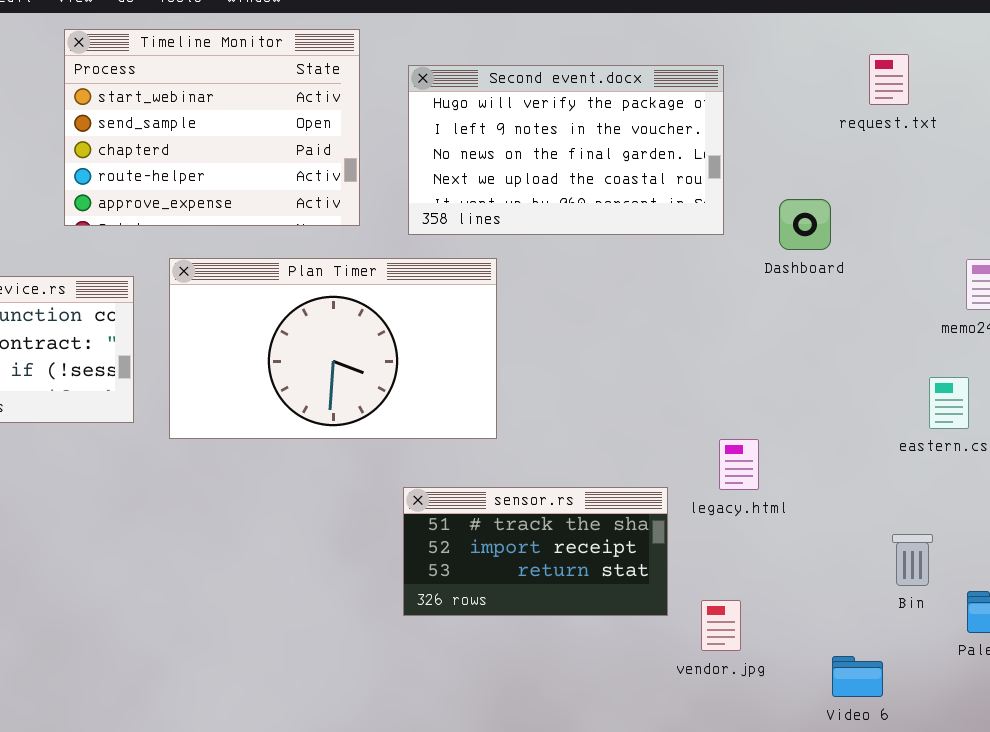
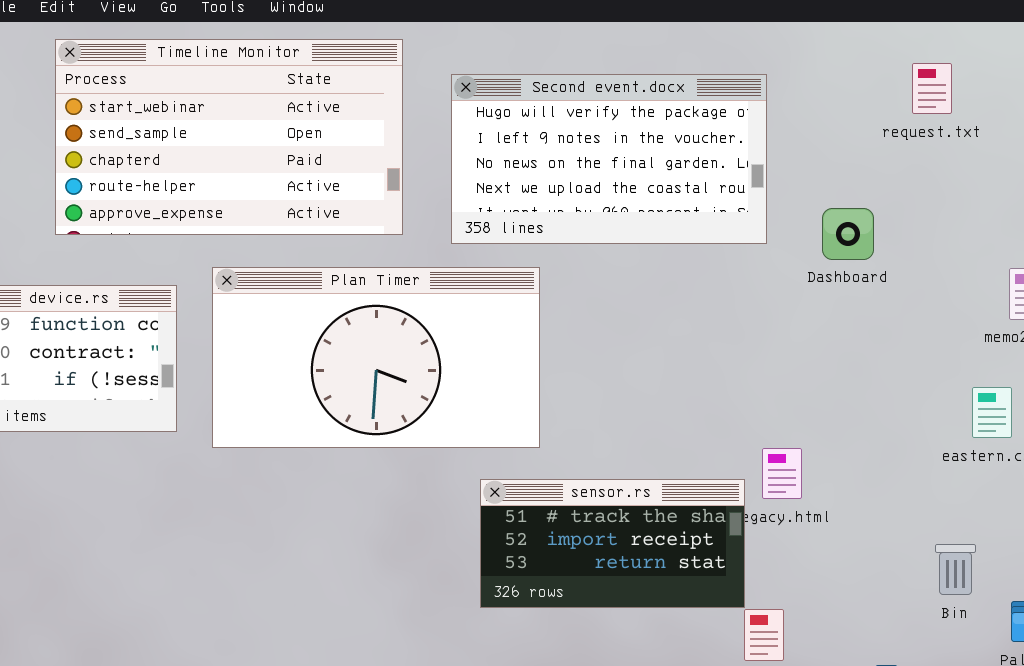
Timeline Monitor: [64,29,360,226] -> [55,39,403,235], resized
sensor.rs: [403,487,668,616] -> [480,479,745,608], moved

